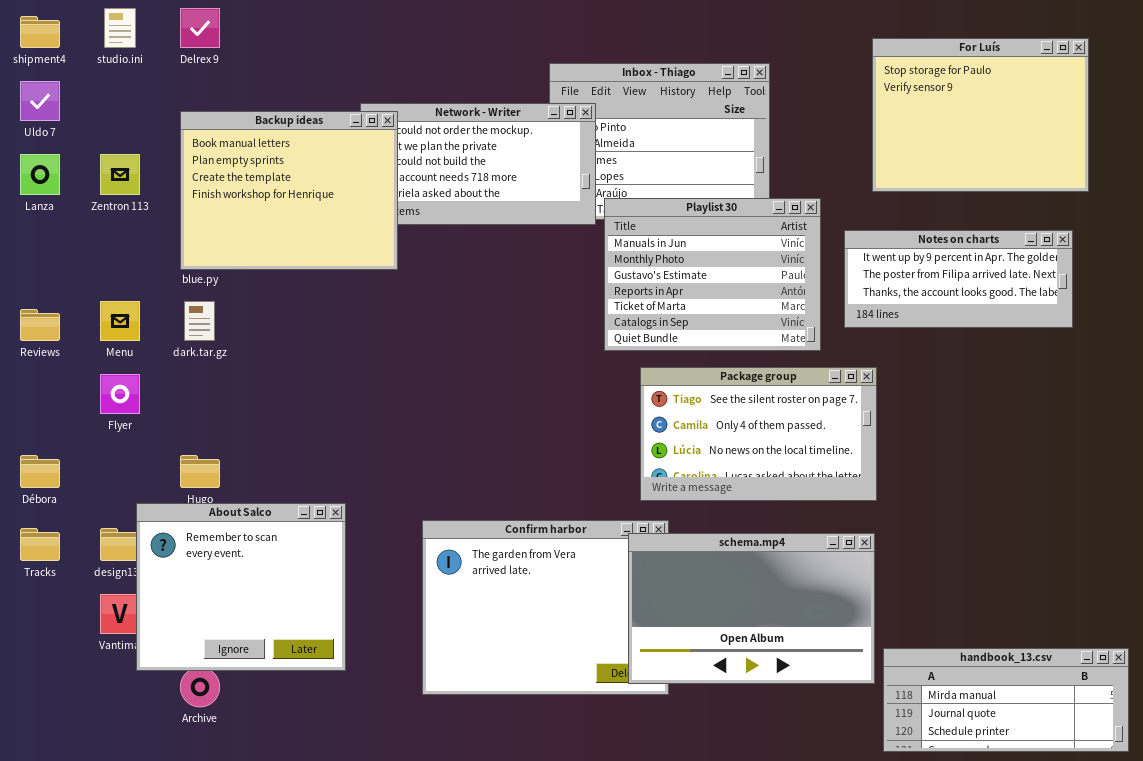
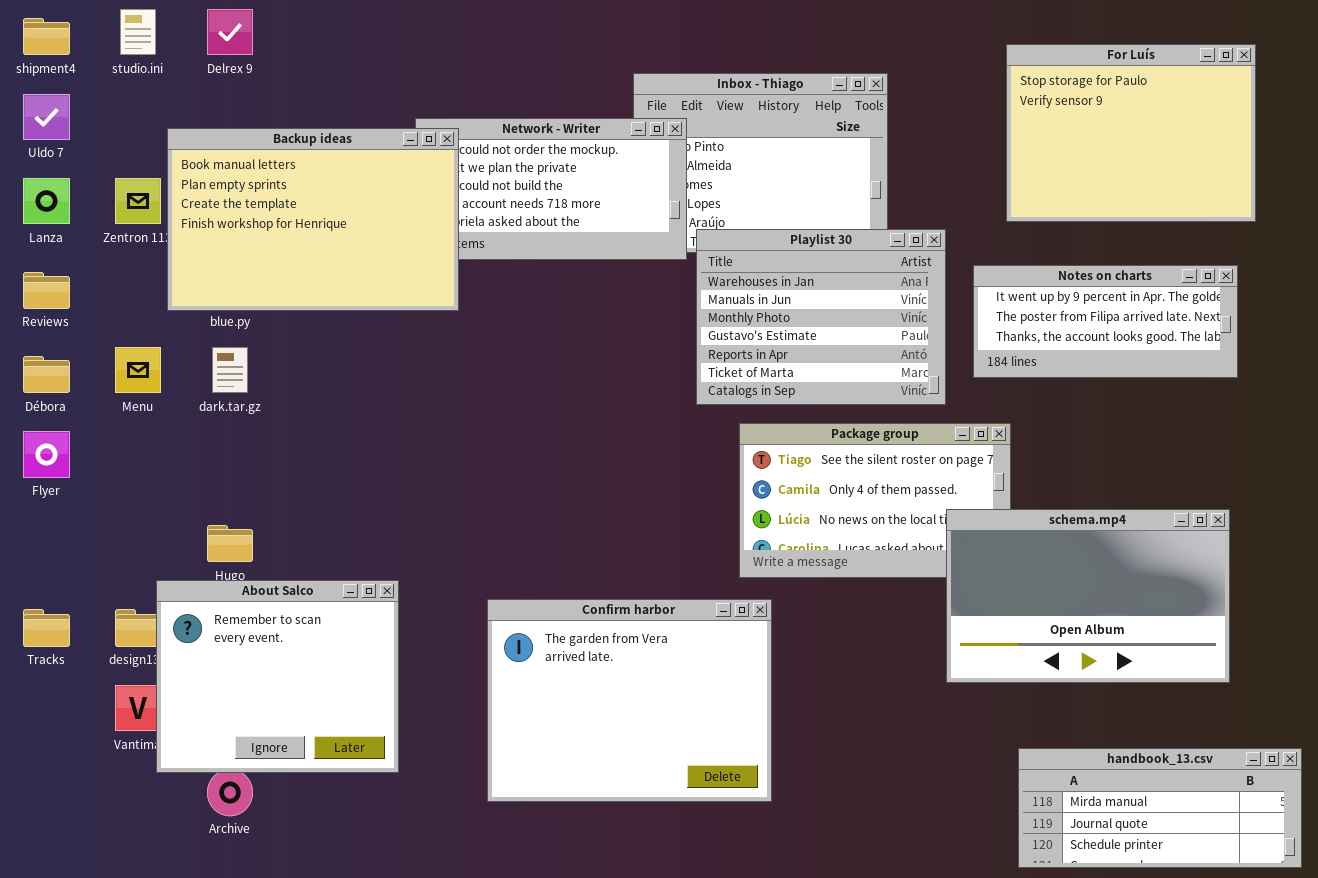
Backup ideas: [180,111,398,270] -> [167,128,459,311], resized
Playlist 30: [604,198,821,351] -> [696,229,946,405], scrolled up 1 row
Reviews: [20,309,60,341] -> [23,272,70,309], moved
Flyer: [100,374,140,414] -> [23,431,70,478], moved
Débora: [20,455,60,488] -> [23,356,70,393], moved
schema.mp4: [628,533,875,684] -> [946,509,1230,683], moved

